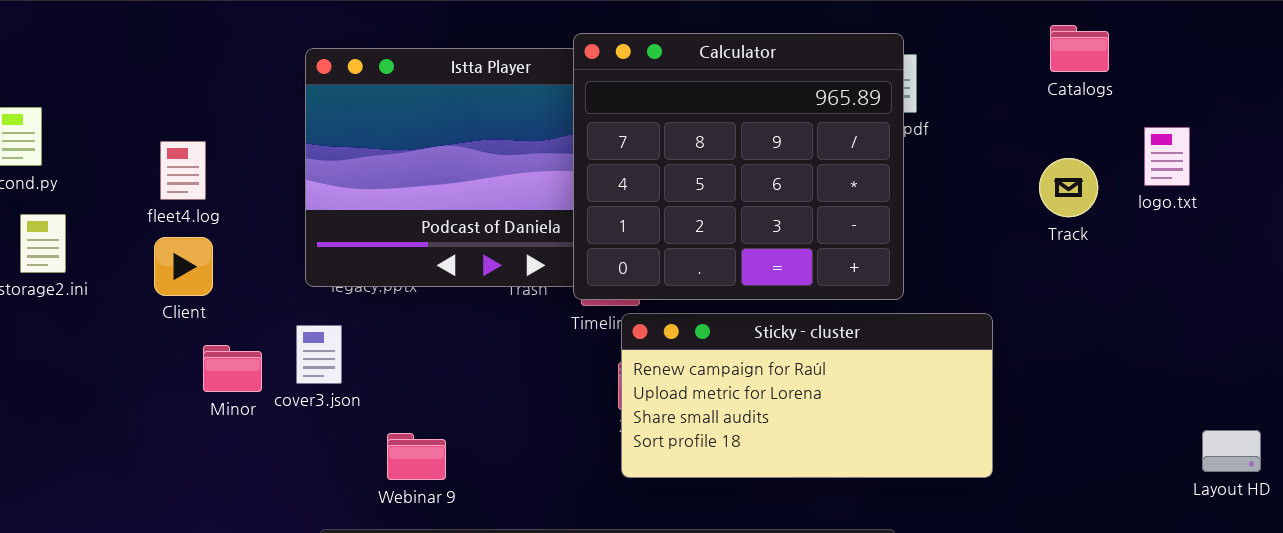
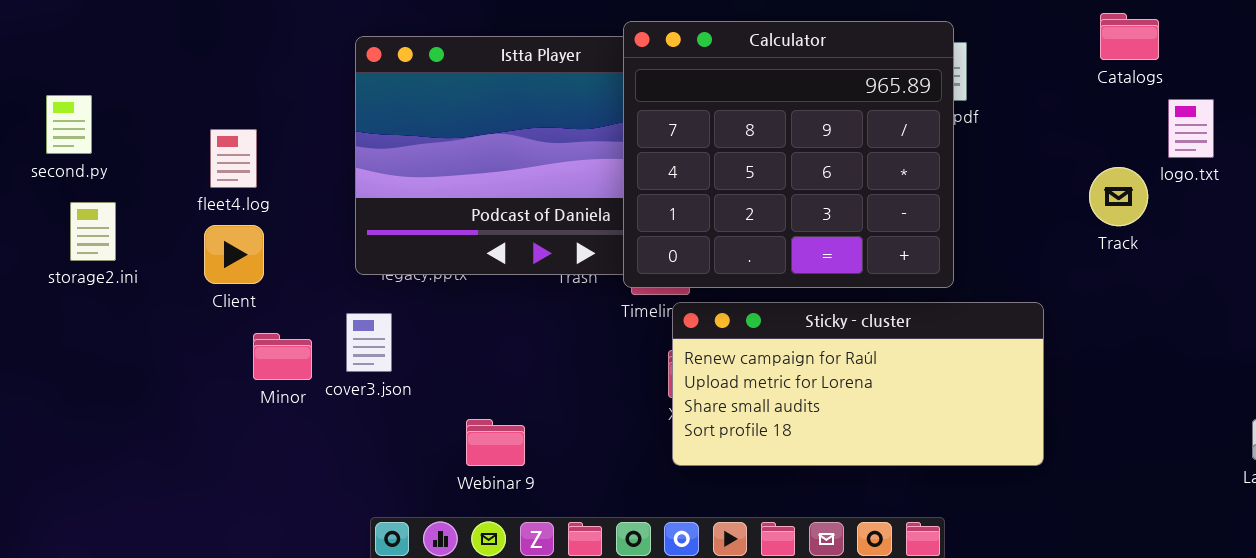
logo.txt: [1144,127,1190,186] -> [1168,99,1214,158], moved
Track: [1039,158,1098,217] -> [1089,167,1148,226], moved
Webinar 9: [387,433,446,480] -> [466,419,525,466], moved

